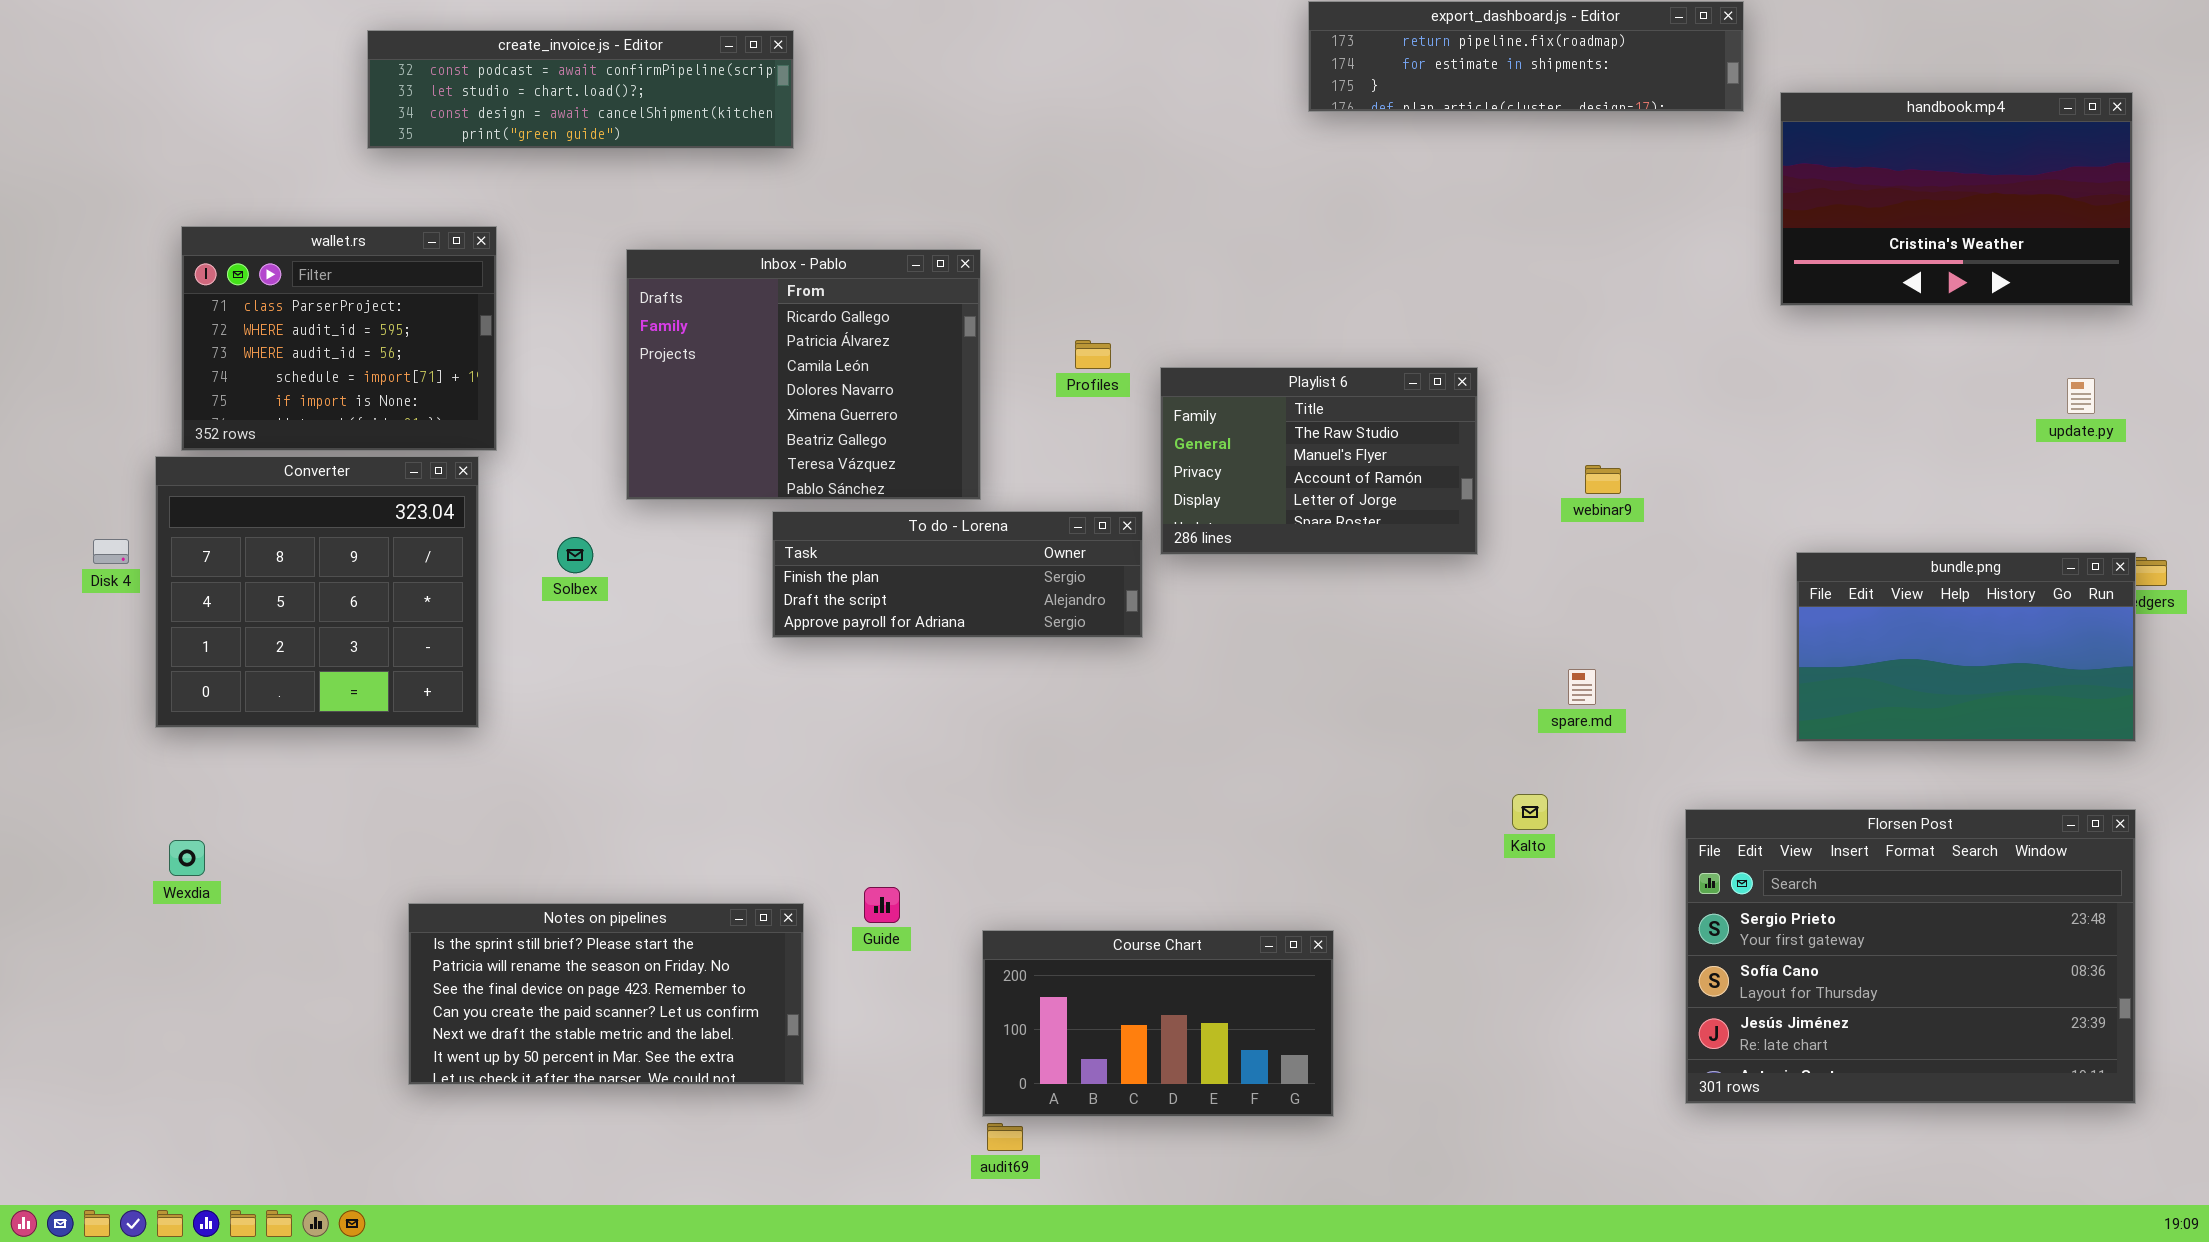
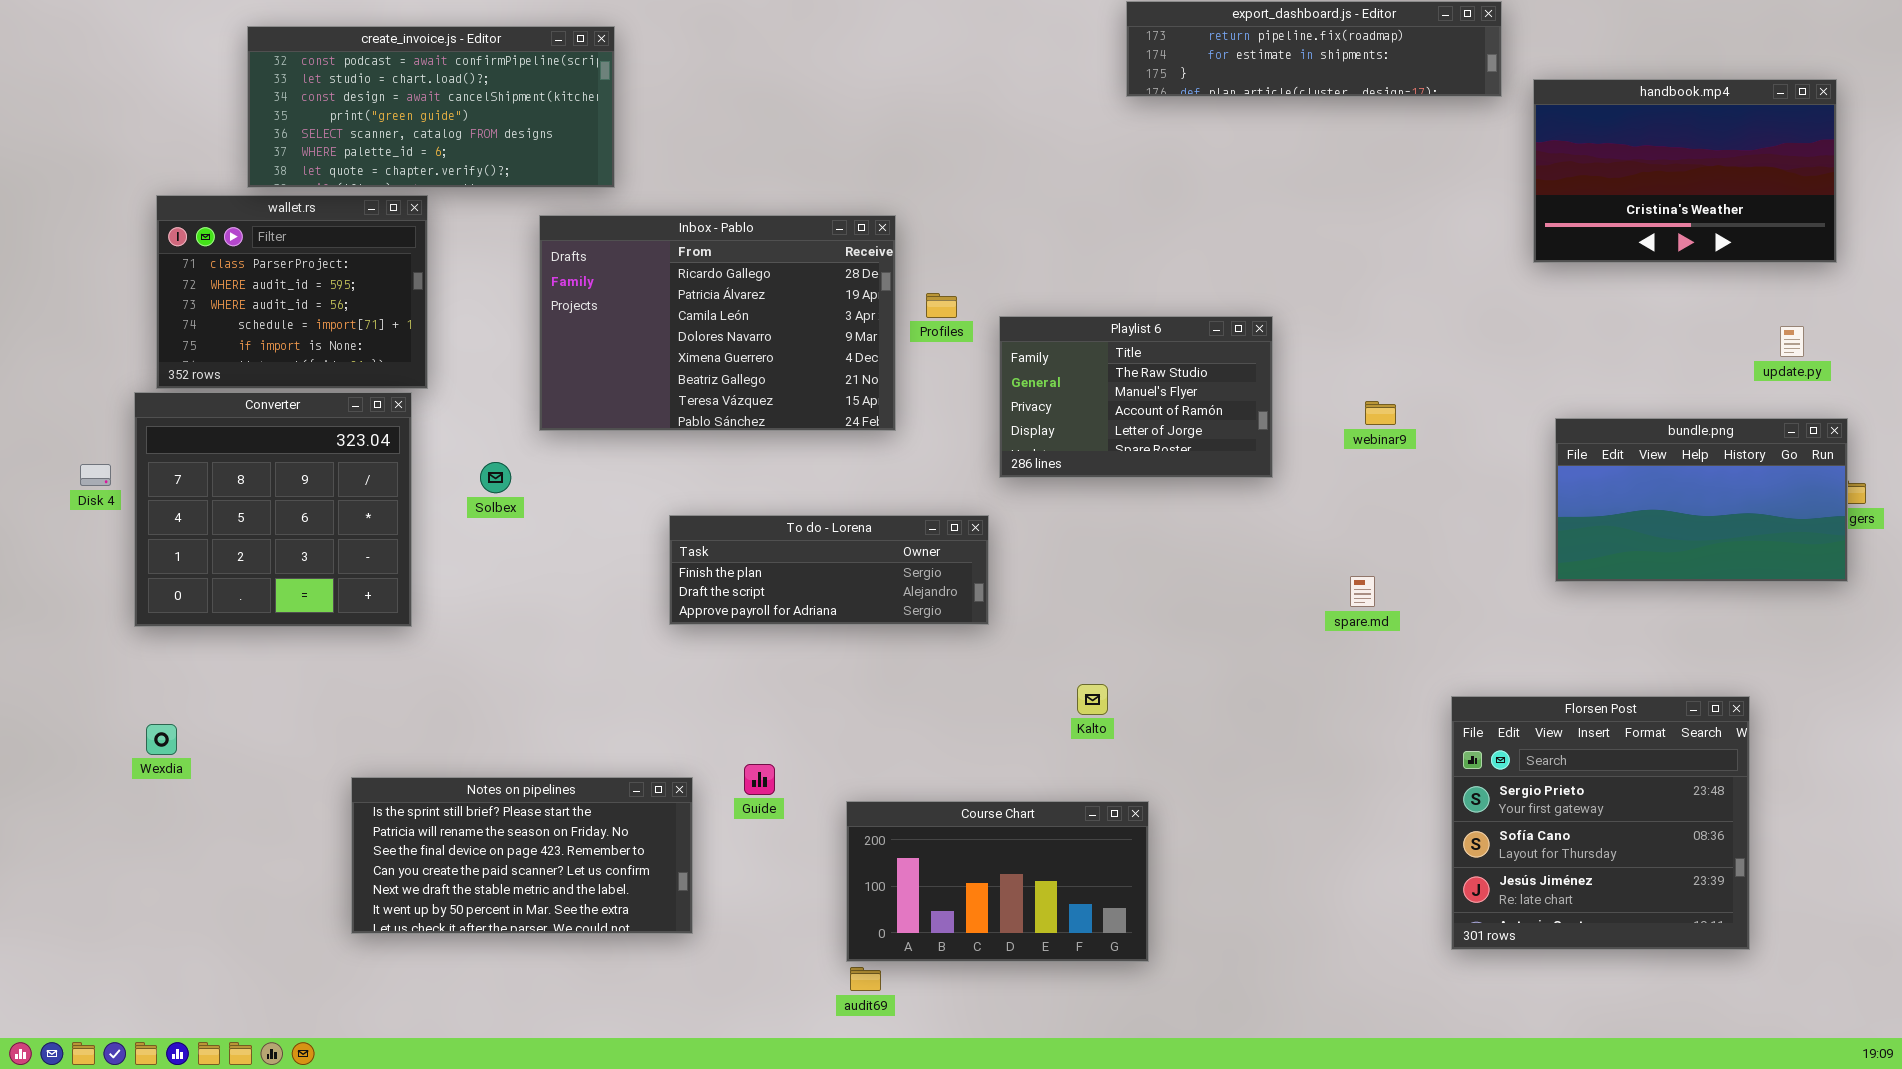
create_invoice.js - Editor: [367,30,794,149] -> [247,26,615,188], moved, resized
Inbox - Pablo: [626,249,981,500] -> [539,215,896,431], resized
To do - Lorena: [772,511,1143,638] -> [669,515,989,625], moved
bundle.png: [1796,552,2136,742] -> [1555,418,1848,582], moved
Kalto: [1512,794,1548,830] -> [1077,684,1108,715], moved
Florsen Post: [1685,809,2136,1104] -> [1451,696,1750,950], resized

